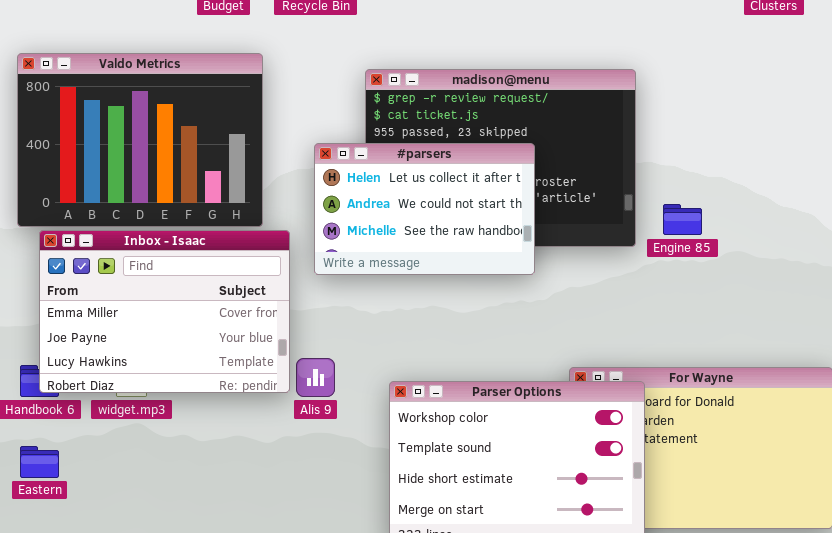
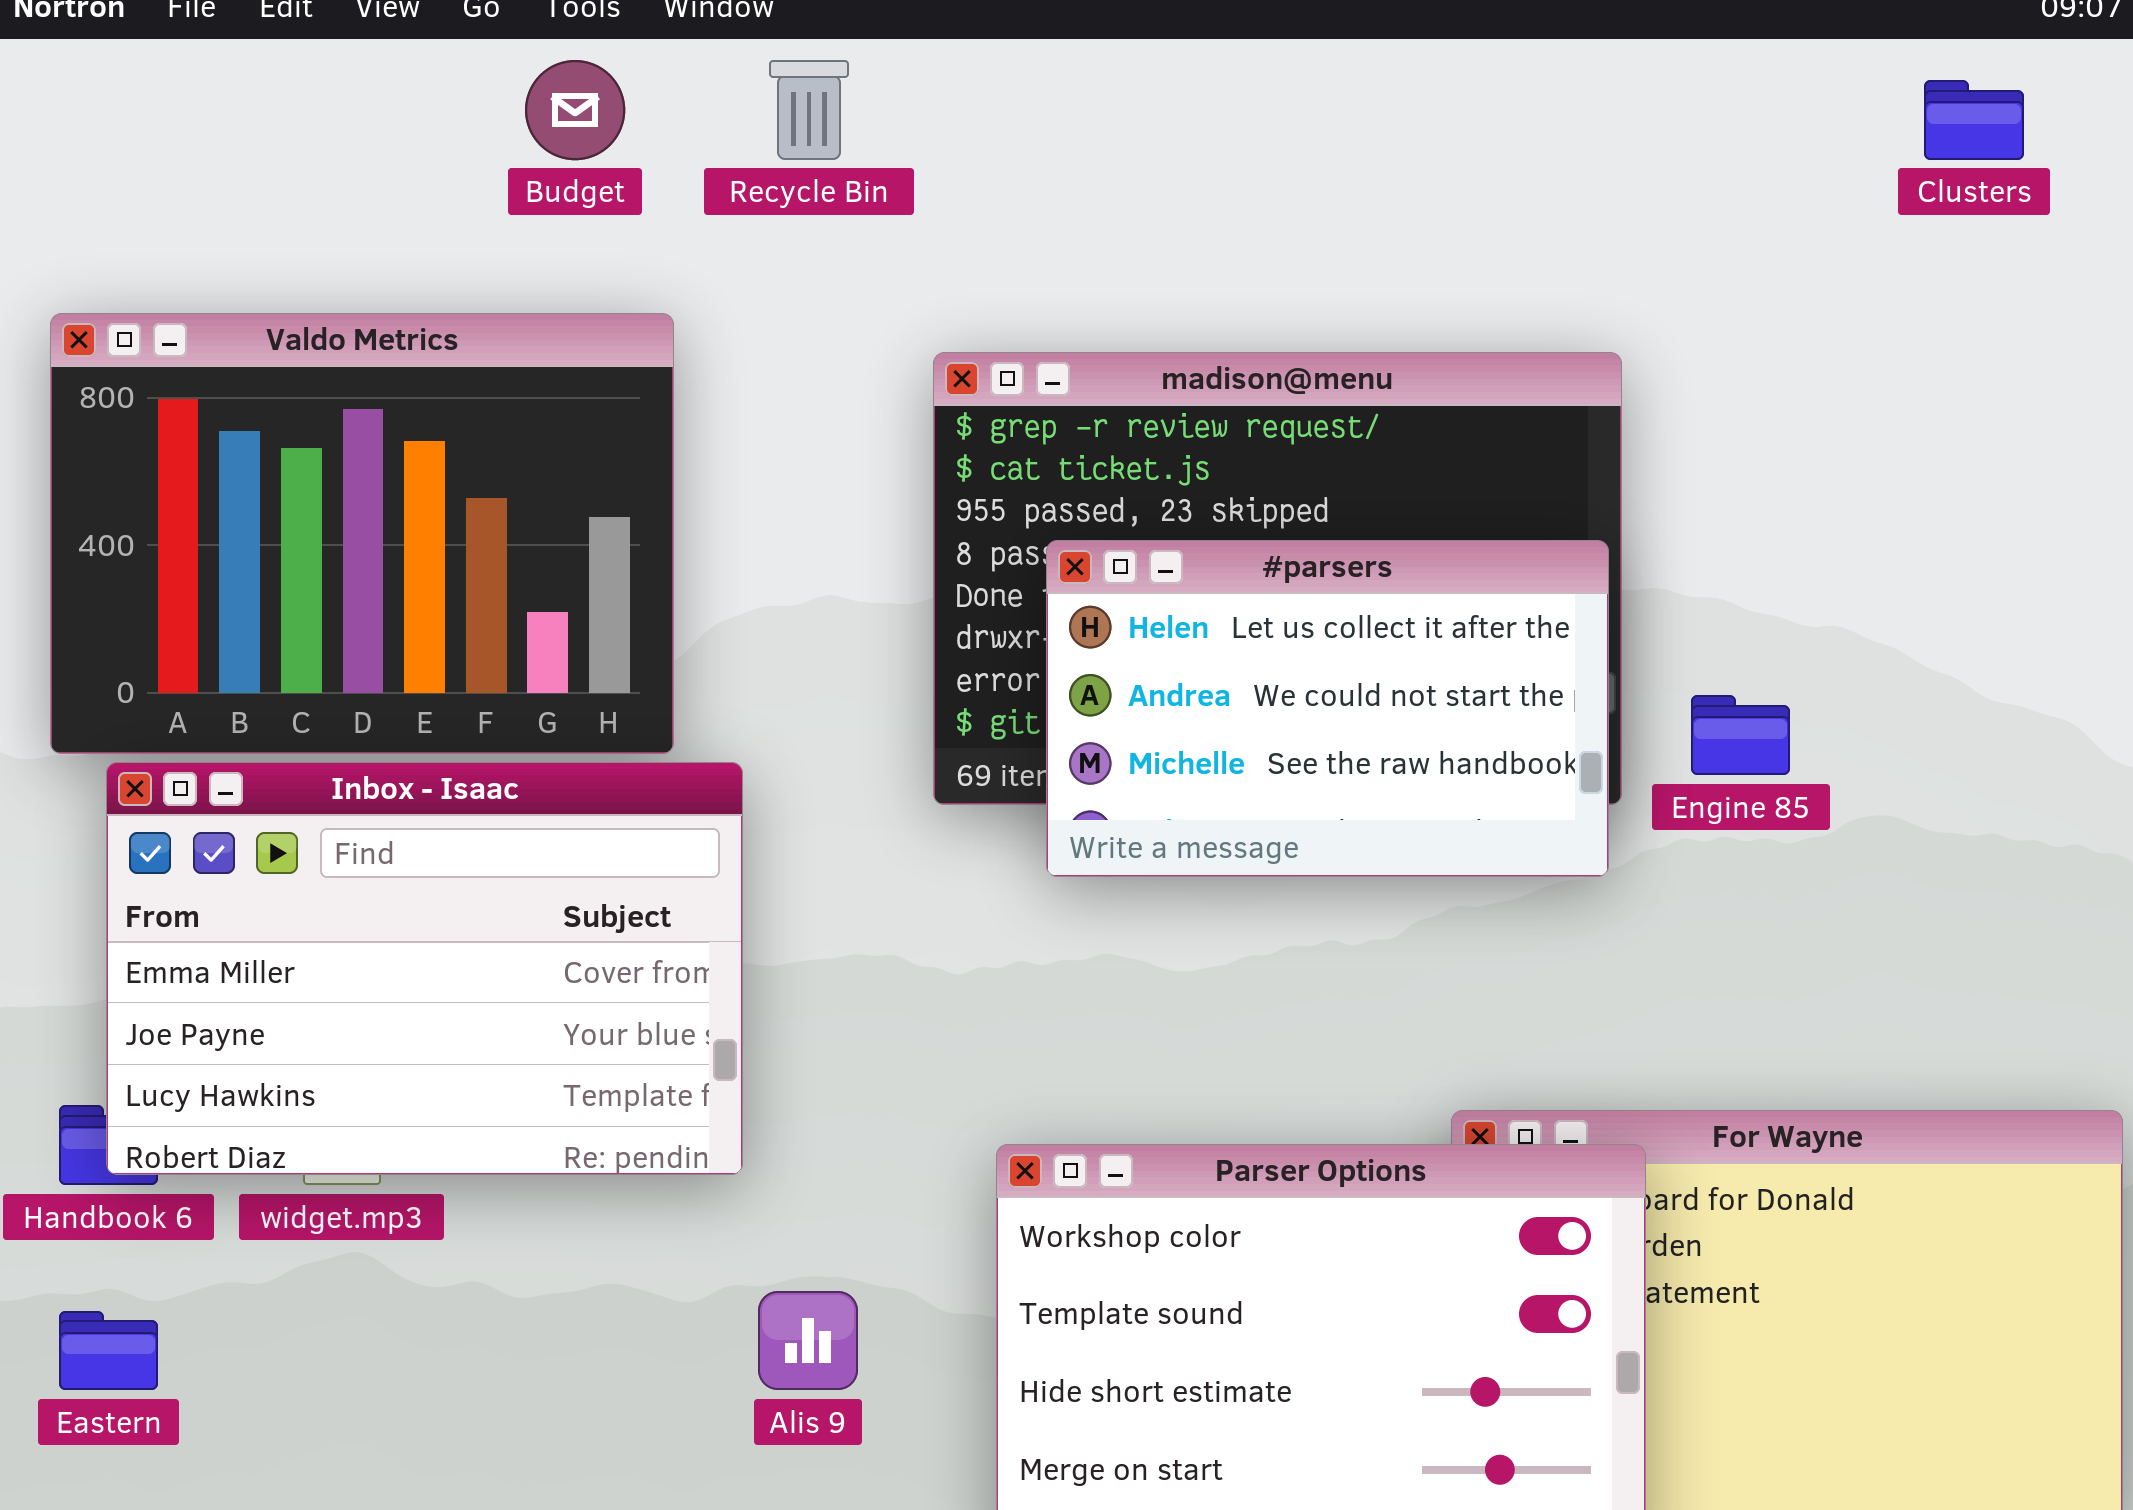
#parsers: [314,143,535,275] -> [1046,540,1609,877], moved
Alis 9: [296,358,335,397] -> [758,1291,858,1390], moved

